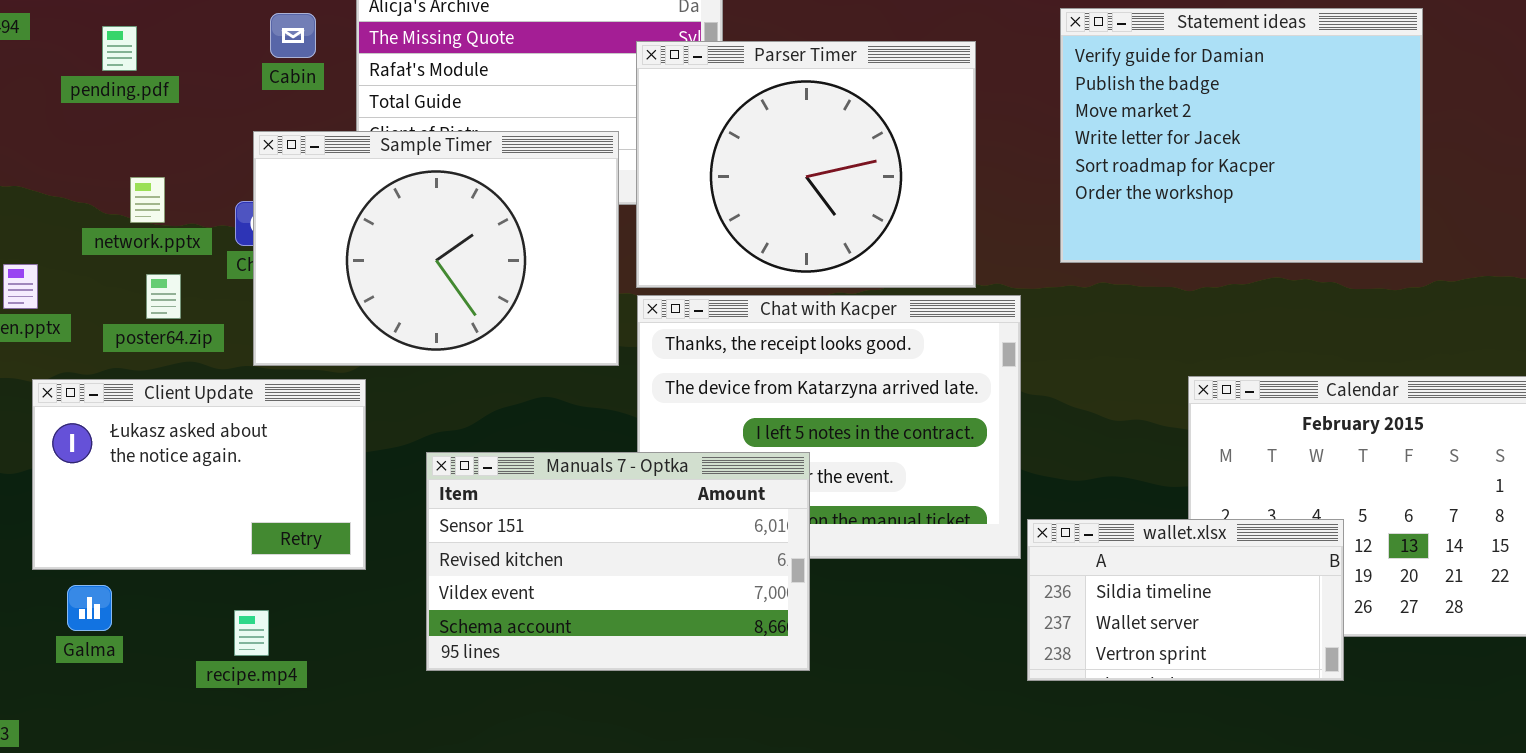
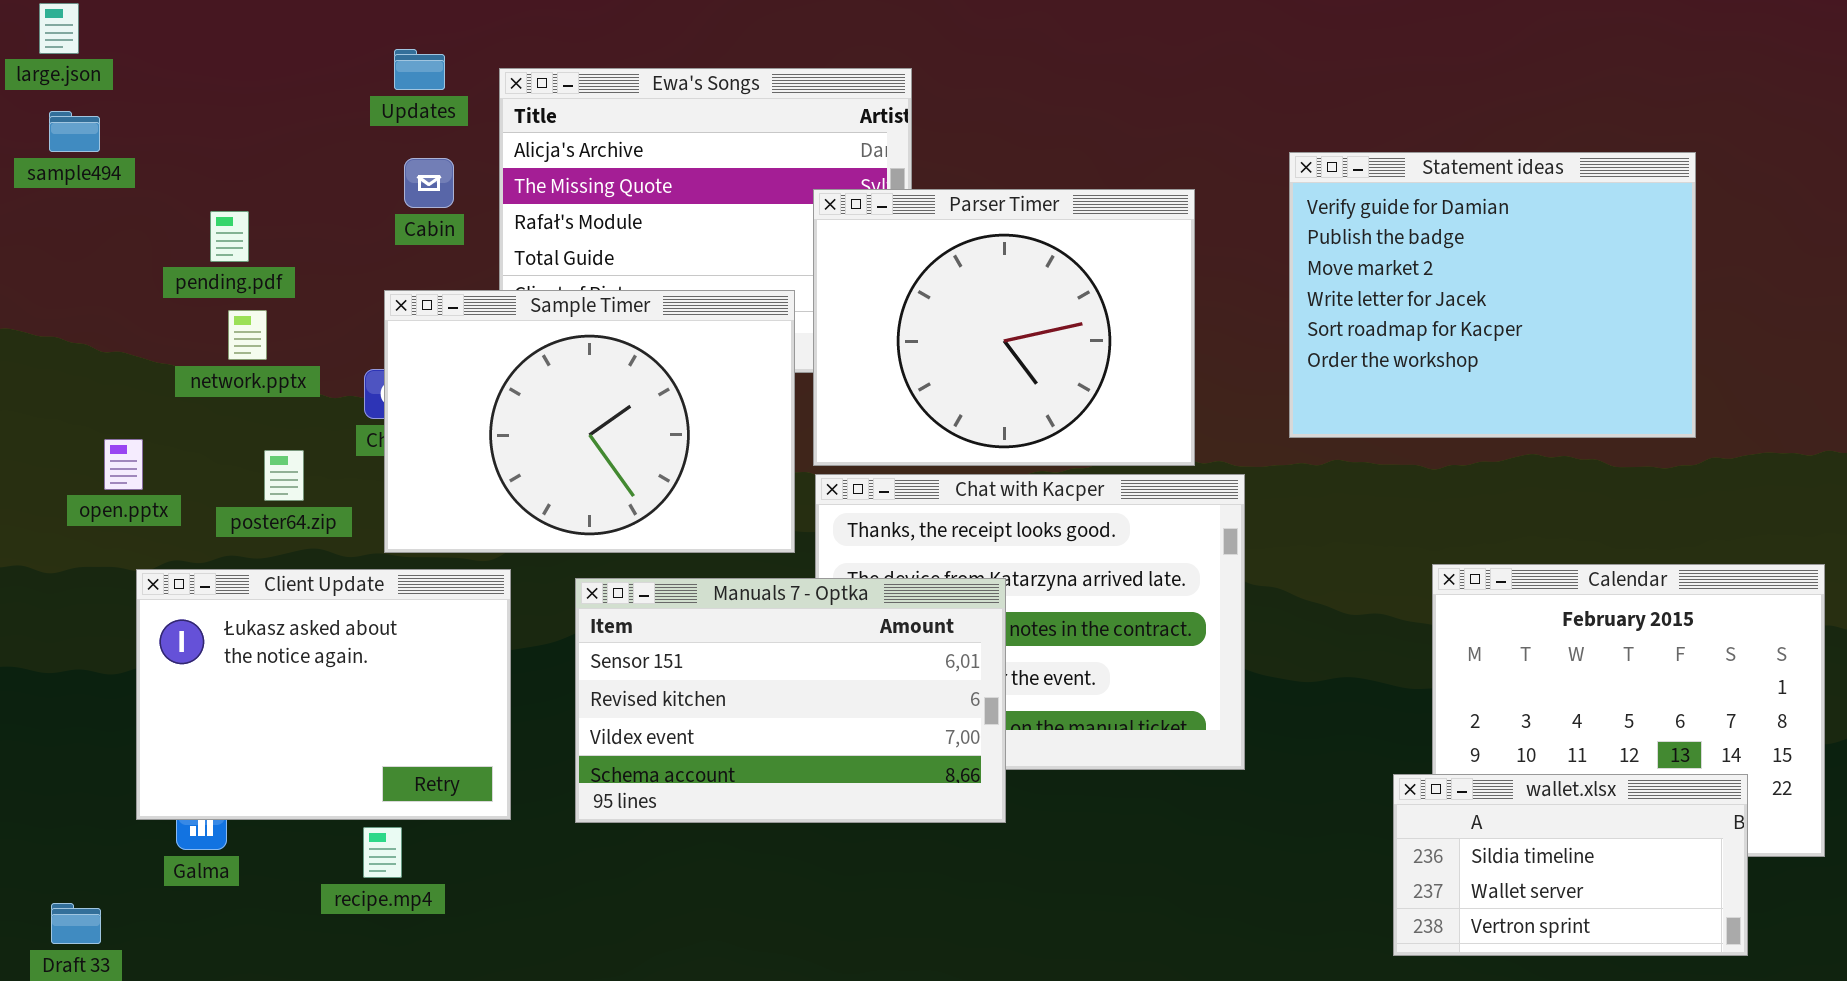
pending.pdf: [102,26,137,71] -> [210,211,249,262], moved
network.pptx: [130,177,165,223] -> [228,310,267,360], moved
Client Update: [32,379,366,570] -> [136,569,511,820], resized
Manuals 7 - Optka: [426,452,810,671] -> [575,578,1006,823], moved
wallet.xlsx: [1027,519,1344,681] -> [1393,774,1748,956], moved

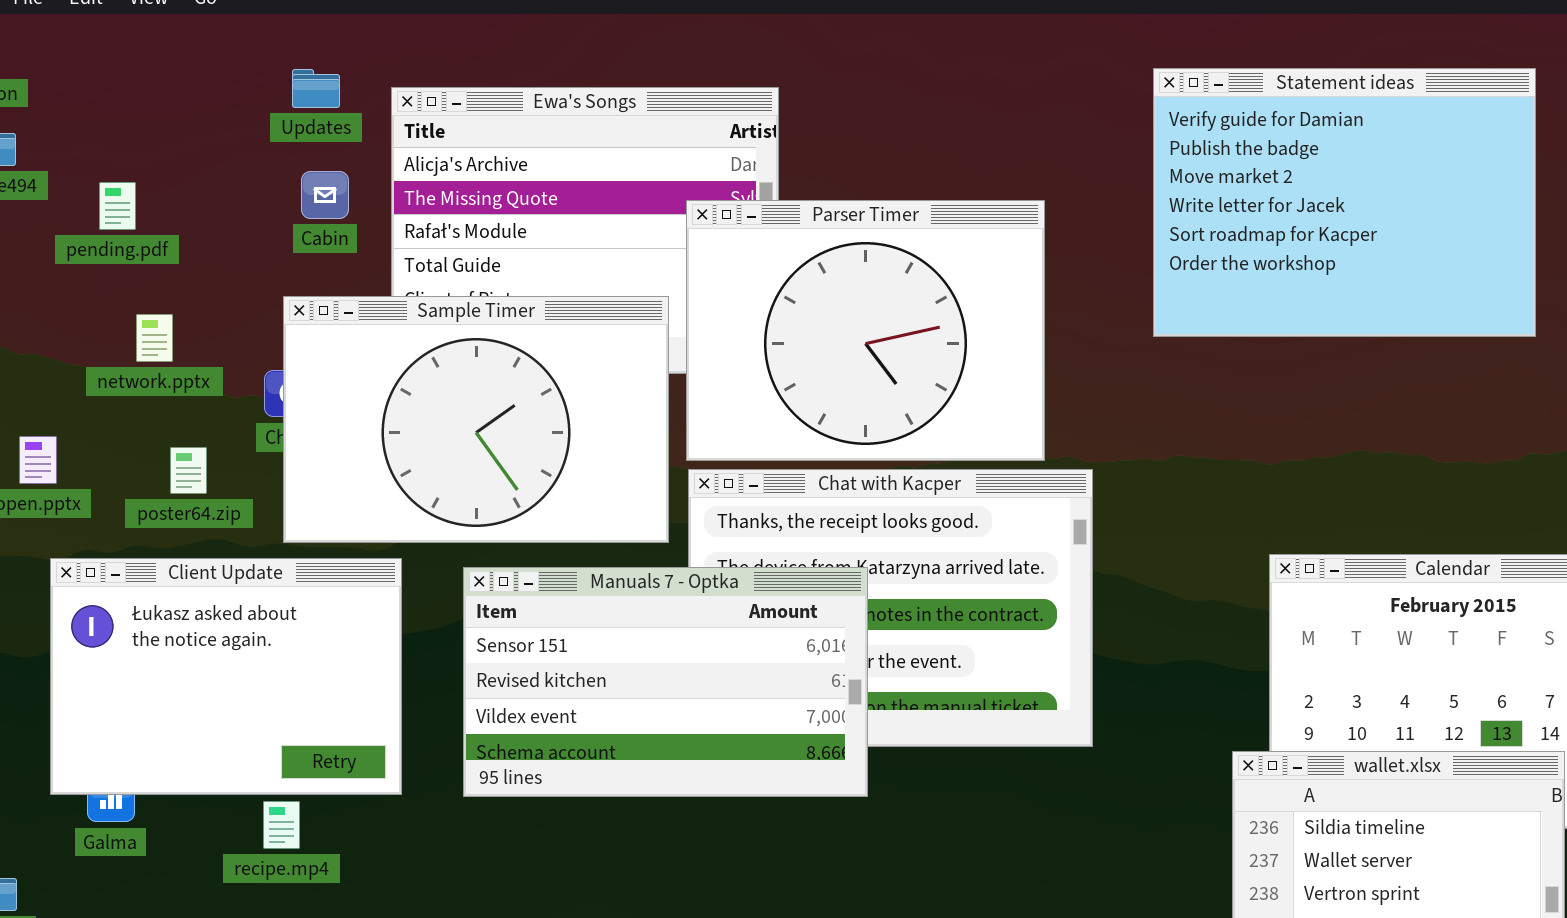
Statement ideas: [1289,152,1696,438] -> [1153,68,1536,337], moved
pending.pdf: [210,211,249,262] -> [99,182,136,230], moved

